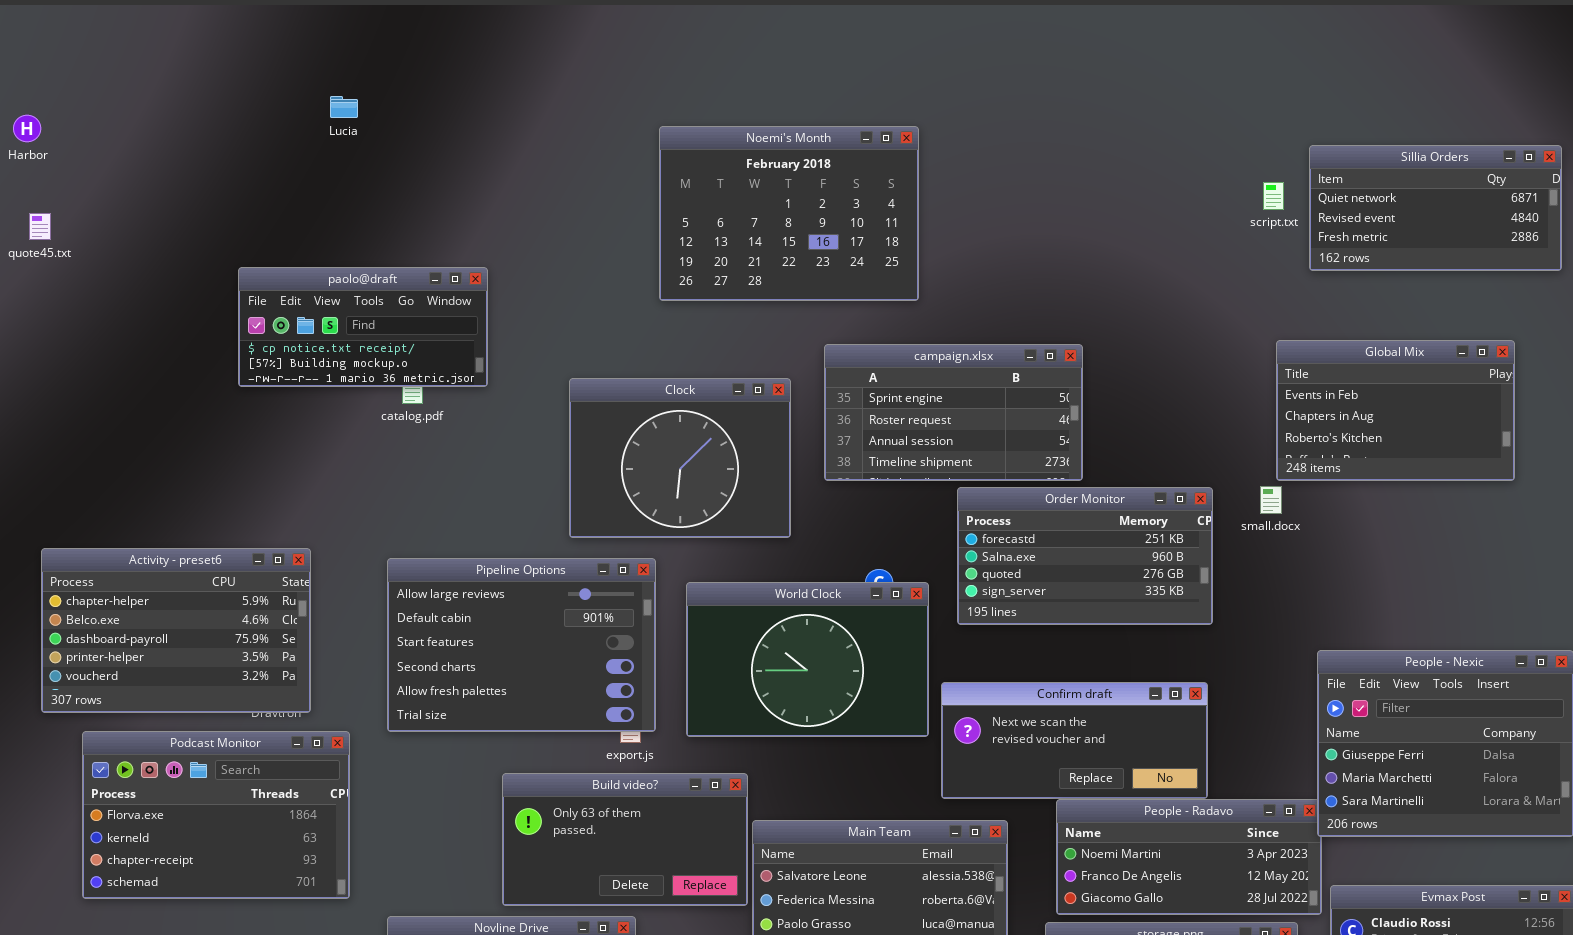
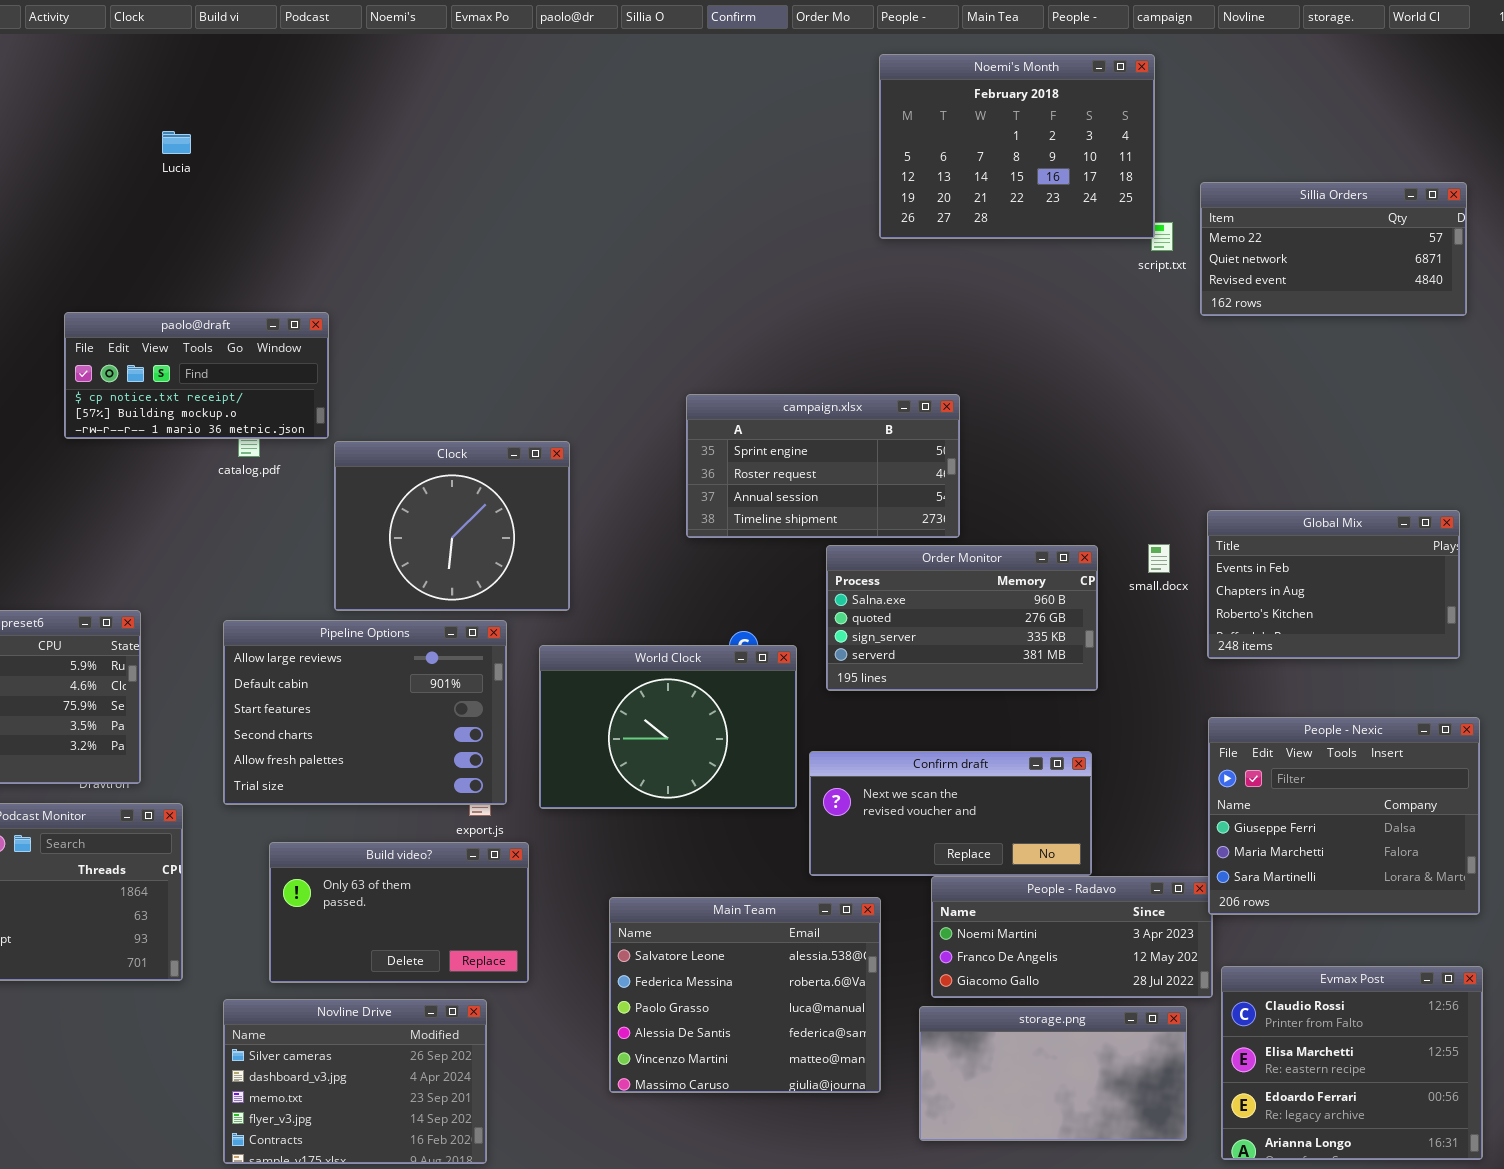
Noemi's Month: [659,126,919,301] -> [879,54,1155,239], moved
Sillia Orders: [1309,145,1562,271] -> [1200,182,1467,316], scrolled up 1 row
Global Mix: [1276,340,1515,481] -> [1207,510,1460,659], moved
Clock: [569,378,791,538] -> [334,441,570,611], moved
Order Monitor: [957,487,1213,625] -> [826,545,1098,691], scrolled down 1 row
Build video?: [502,773,748,906] -> [269,842,529,983], moved

